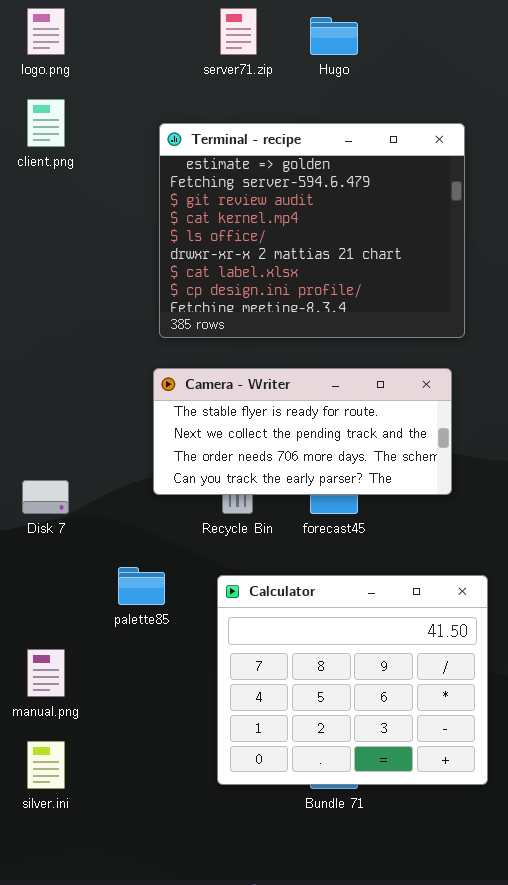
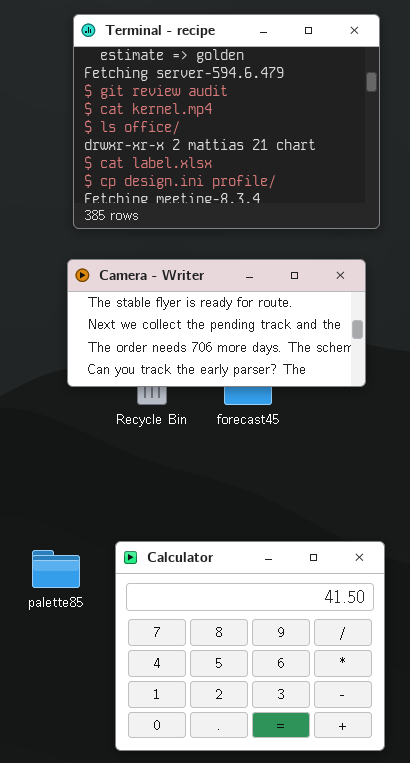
palette85: [118,567,165,605] -> [32,550,80,588], moved
Calculator: [217,575,488,785] -> [115,541,385,751], moved

